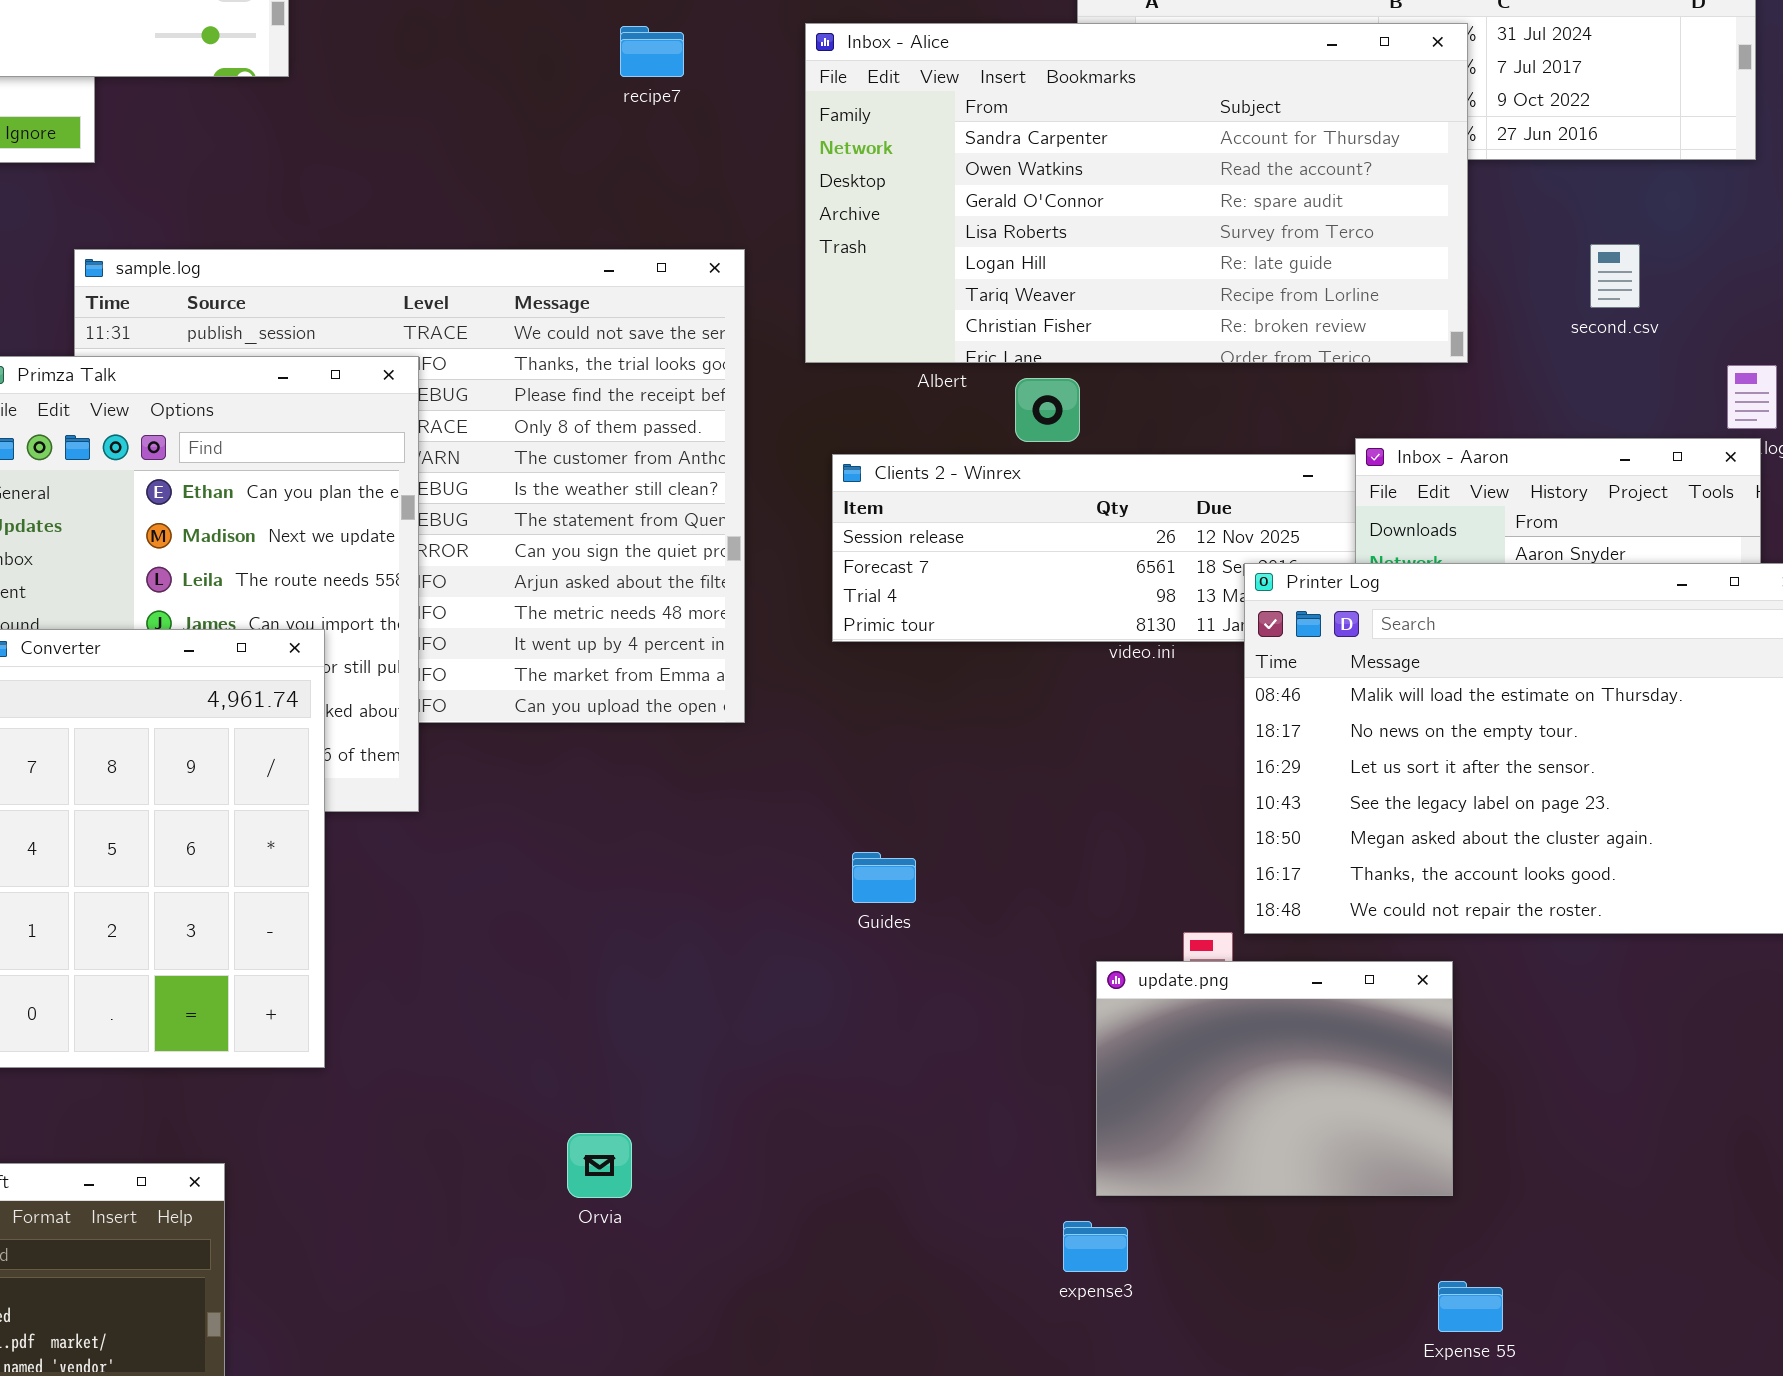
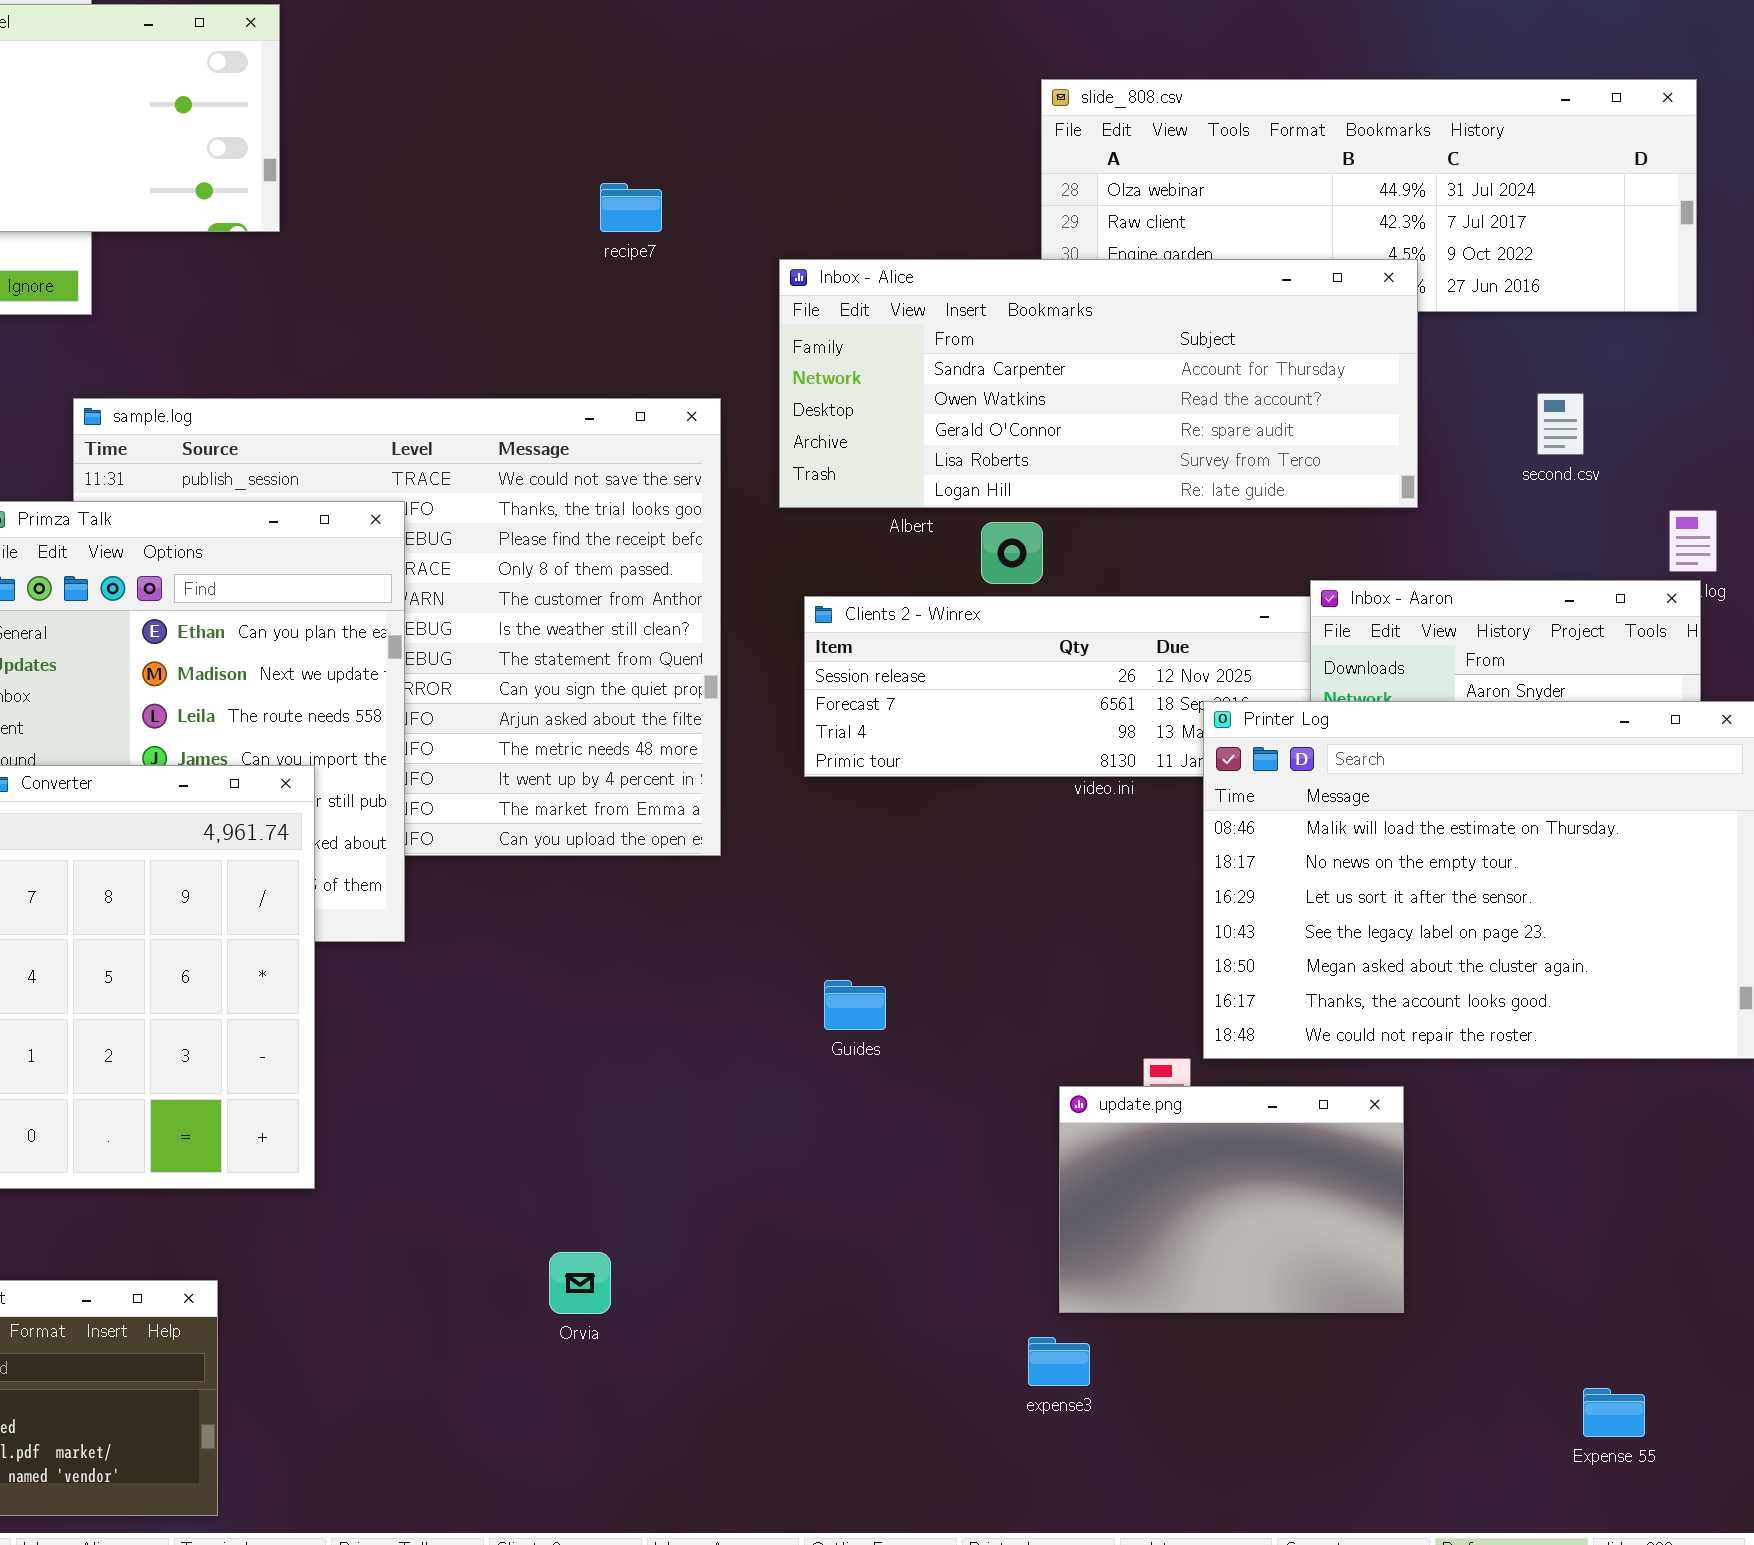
Inbox - Alice: [805,23,1468,363] -> [779,259,1418,508], resized
Expense 55: [1438,1281,1503,1332] -> [1583,1388,1645,1437], moved

